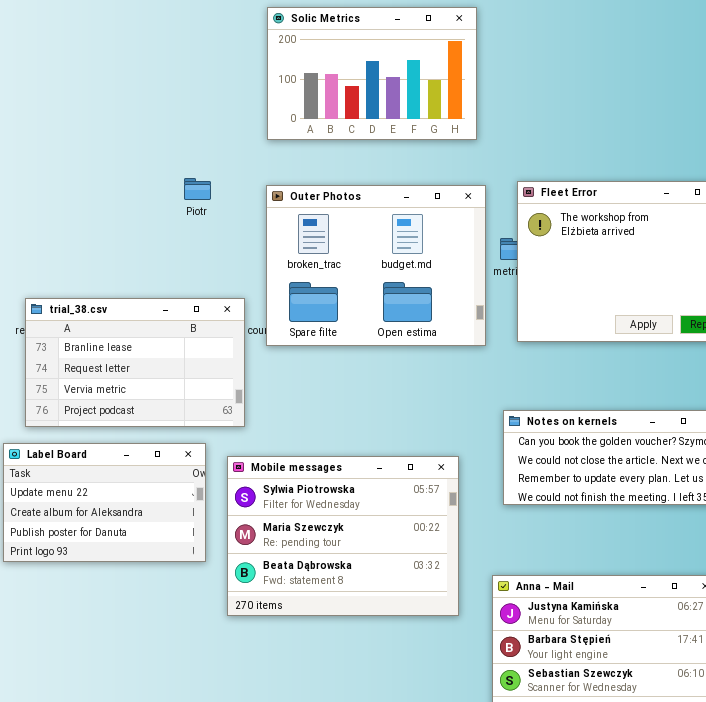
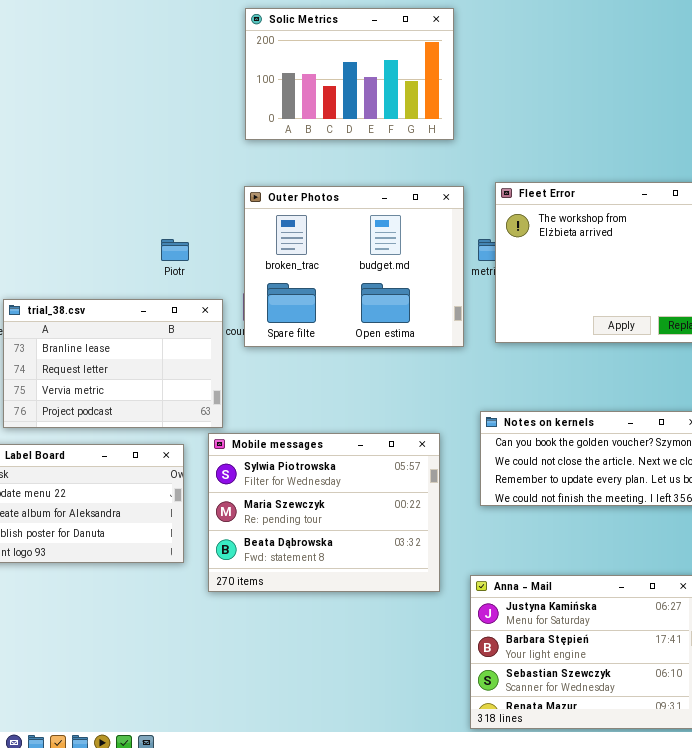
Piotr: [184,178,211,200] -> [161,239,189,261], moved
Mobile messages: [227,456,459,616] -> [208,433,440,592], moved

